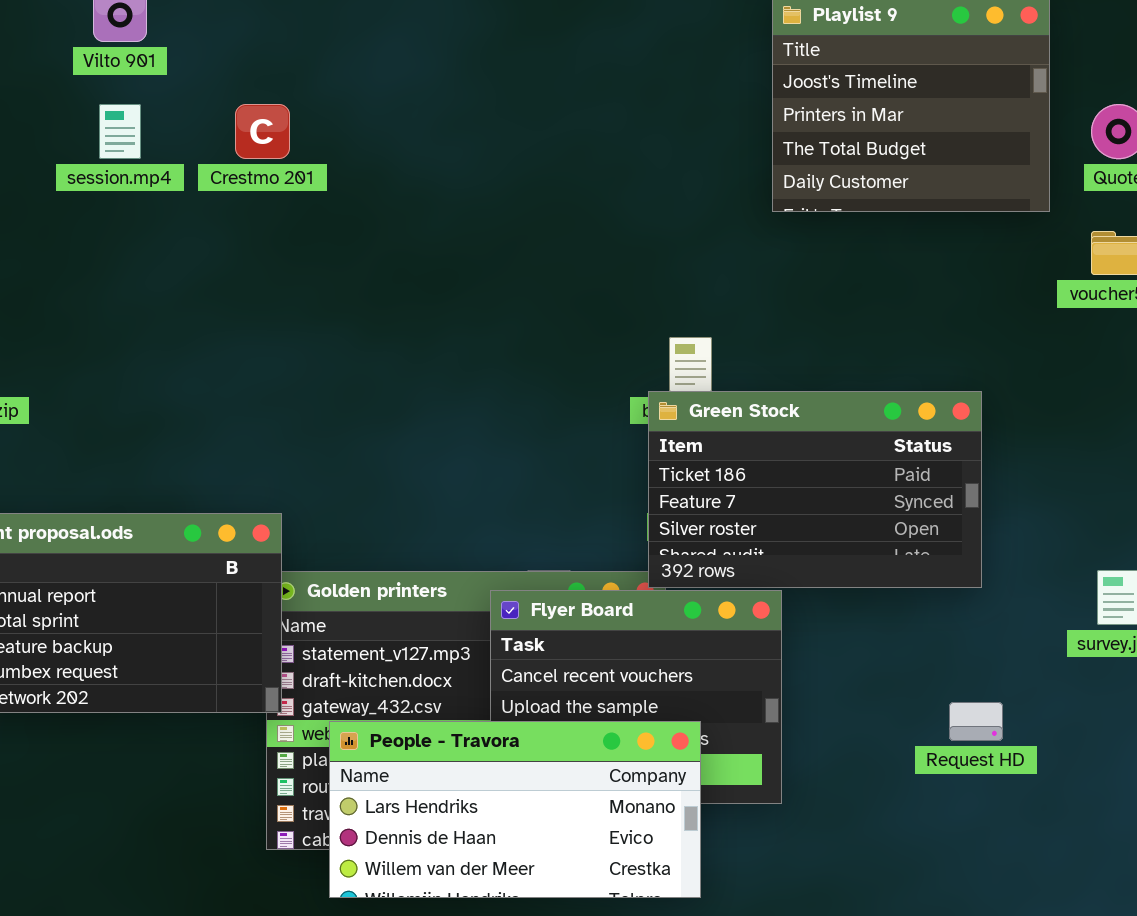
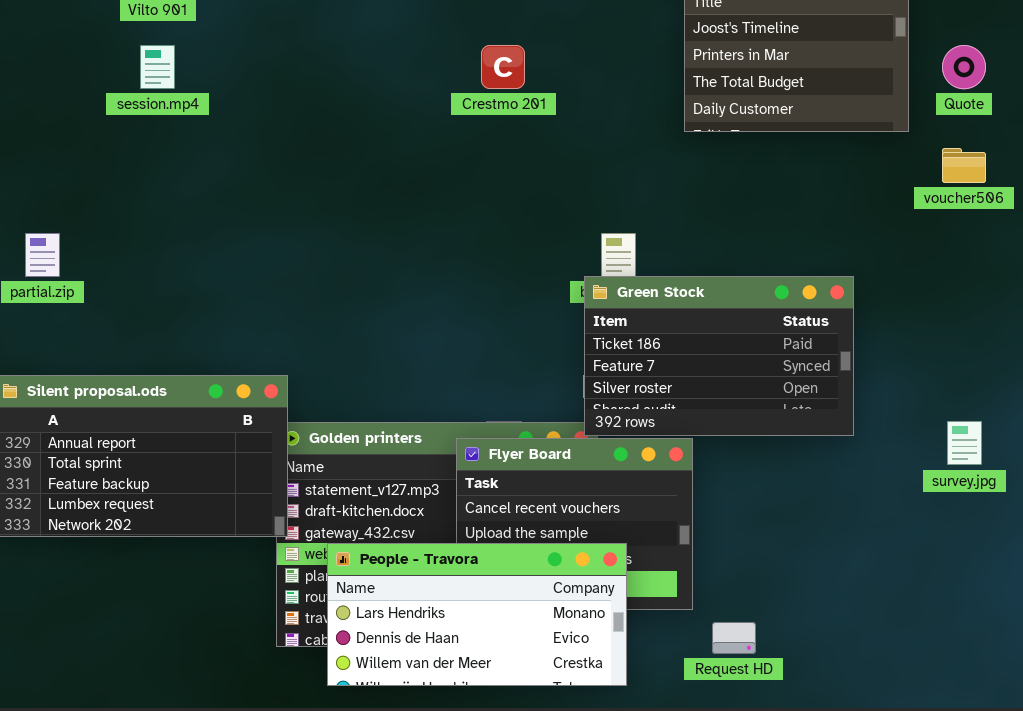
Crestmo 201: [235,104,290,159] -> [481,45,525,89], moved
Request HD: [949,702,1003,741] -> [712,622,756,654], moved

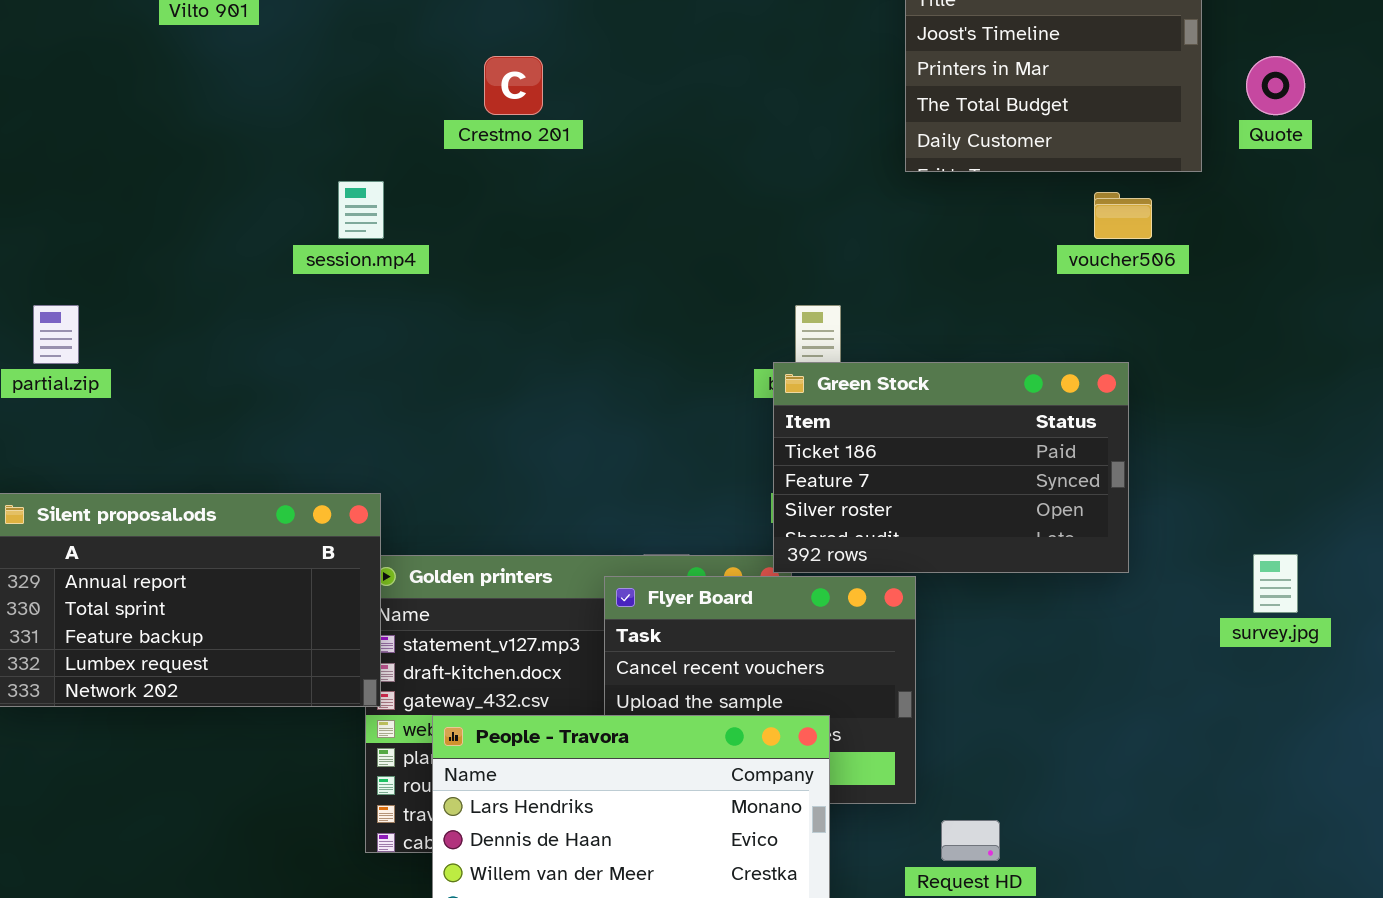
session.mp4: [140,45,175,89] -> [338,181,384,239], moved
Crestmo 201: [481,45,525,89] -> [484,56,543,115], moved
voucher506: [942,148,986,183] -> [1094,192,1152,239], moved

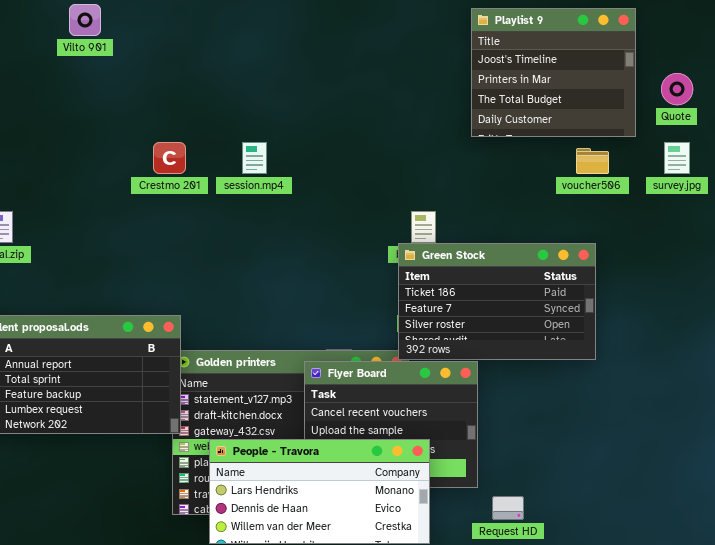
Crestmo 201: [484,56,543,115] -> [153,142,186,174], moved
session.mp4: [338,181,384,239] -> [242,142,267,174], moved
survey.jpg: [1253,554,1298,613] -> [664,142,690,174], moved

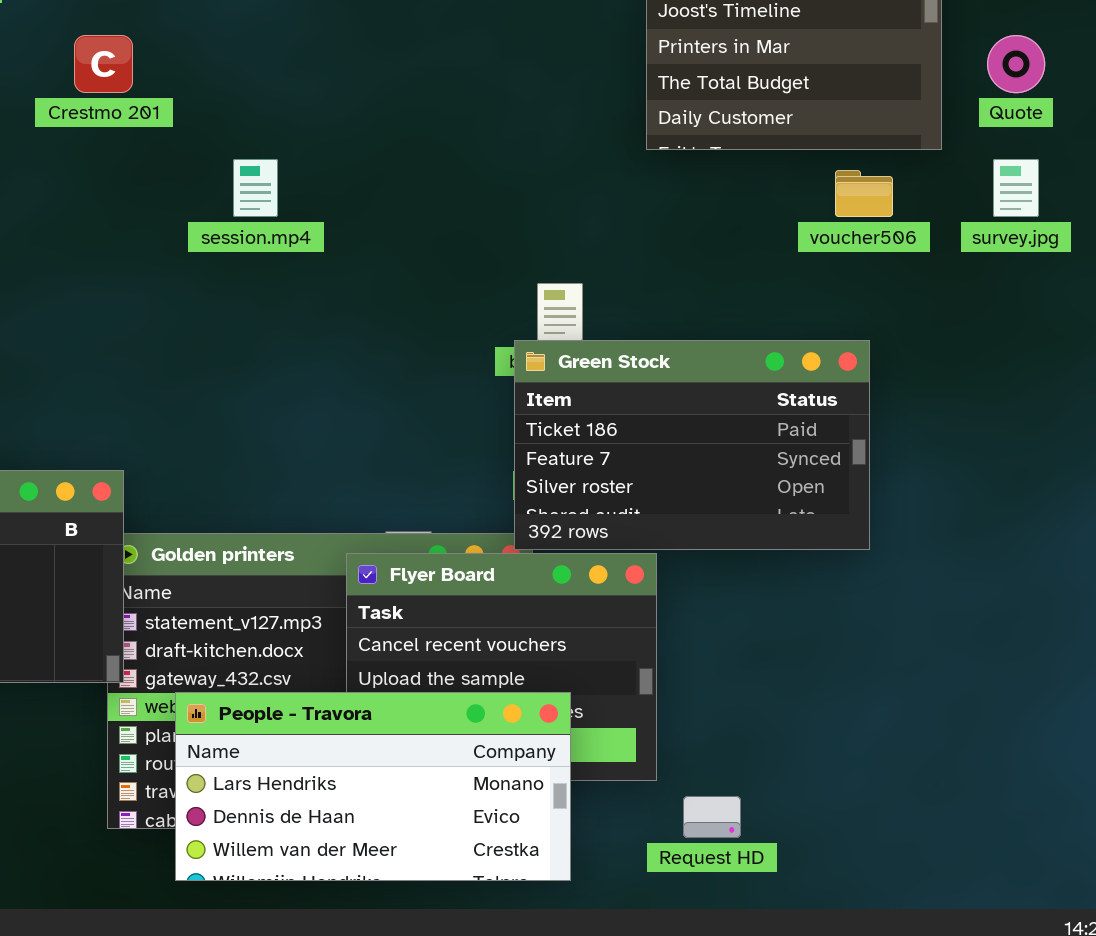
Crestmo 201: [153,142,186,174] -> [74,35,133,93], moved

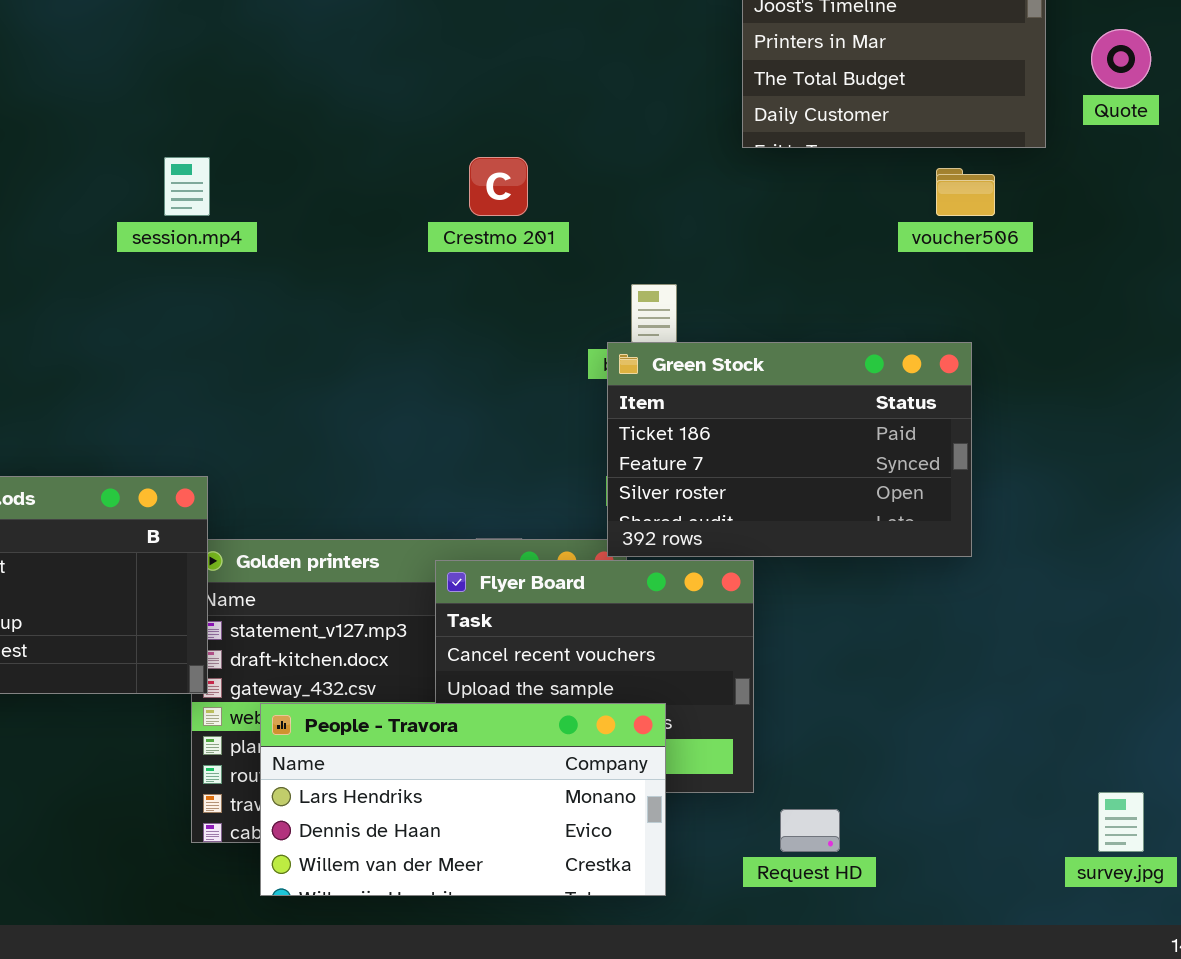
Crestmo 201: [74,35,133,93] -> [469,157,528,216], moved
session.mp4: [233,159,278,217] -> [164,157,210,216], moved
survey.jpg: [993,159,1039,217] -> [1098,792,1144,852], moved

